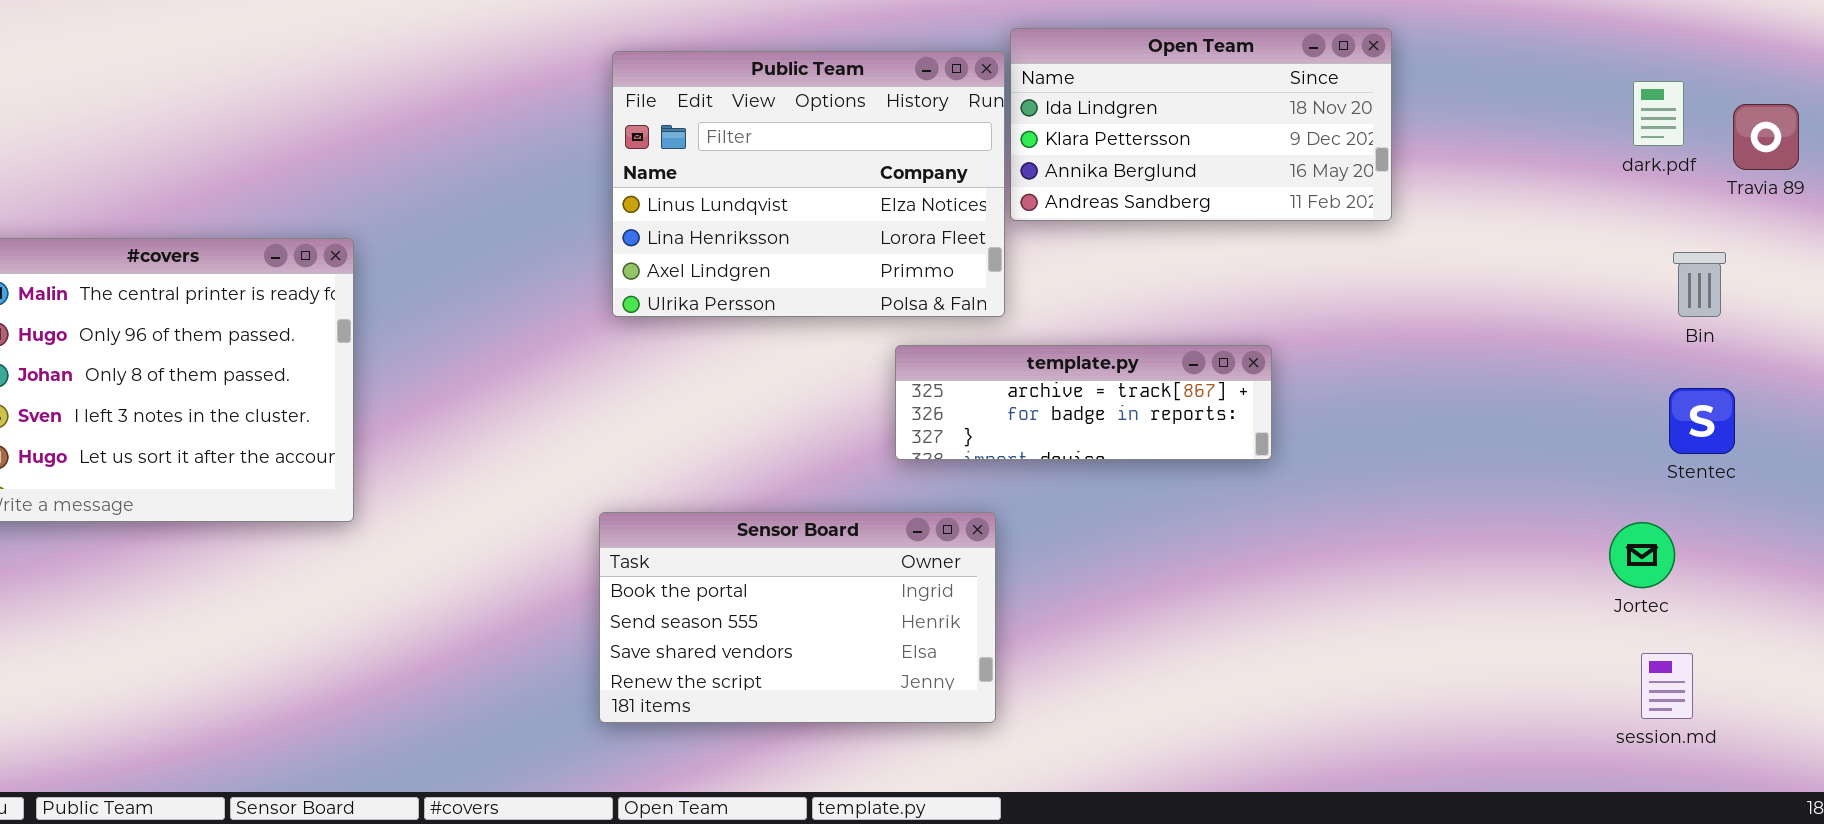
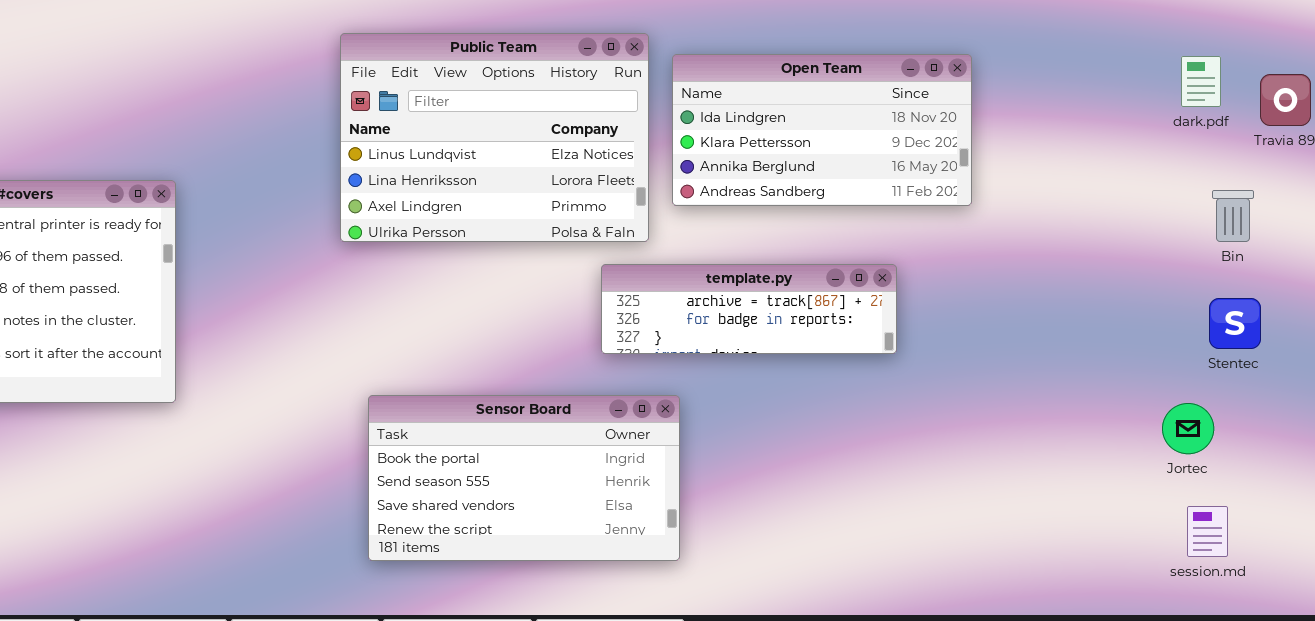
Open Team: [1010,28,1392,221] -> [672,54,972,206], moved
Public Team: [612,51,1005,317] -> [340,33,649,242], moved

